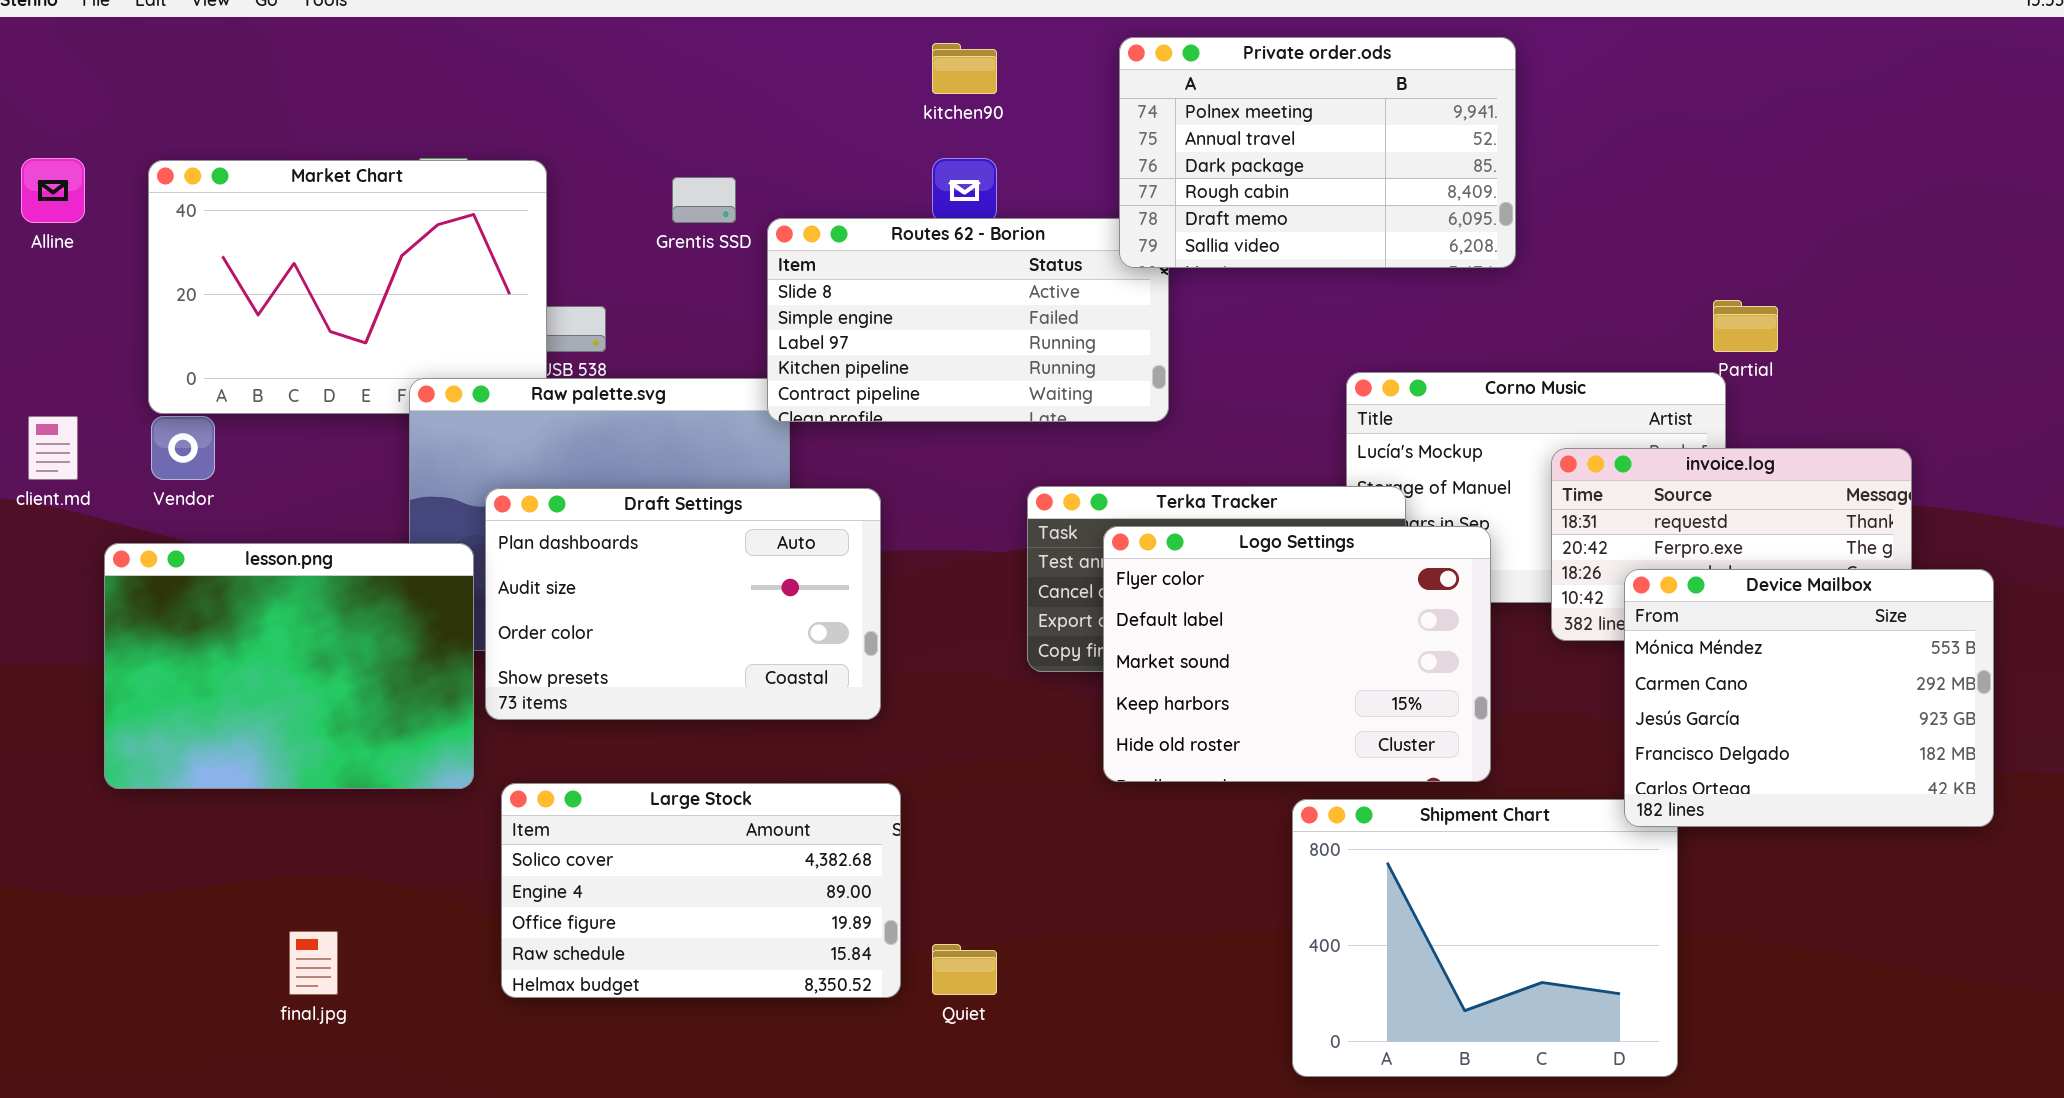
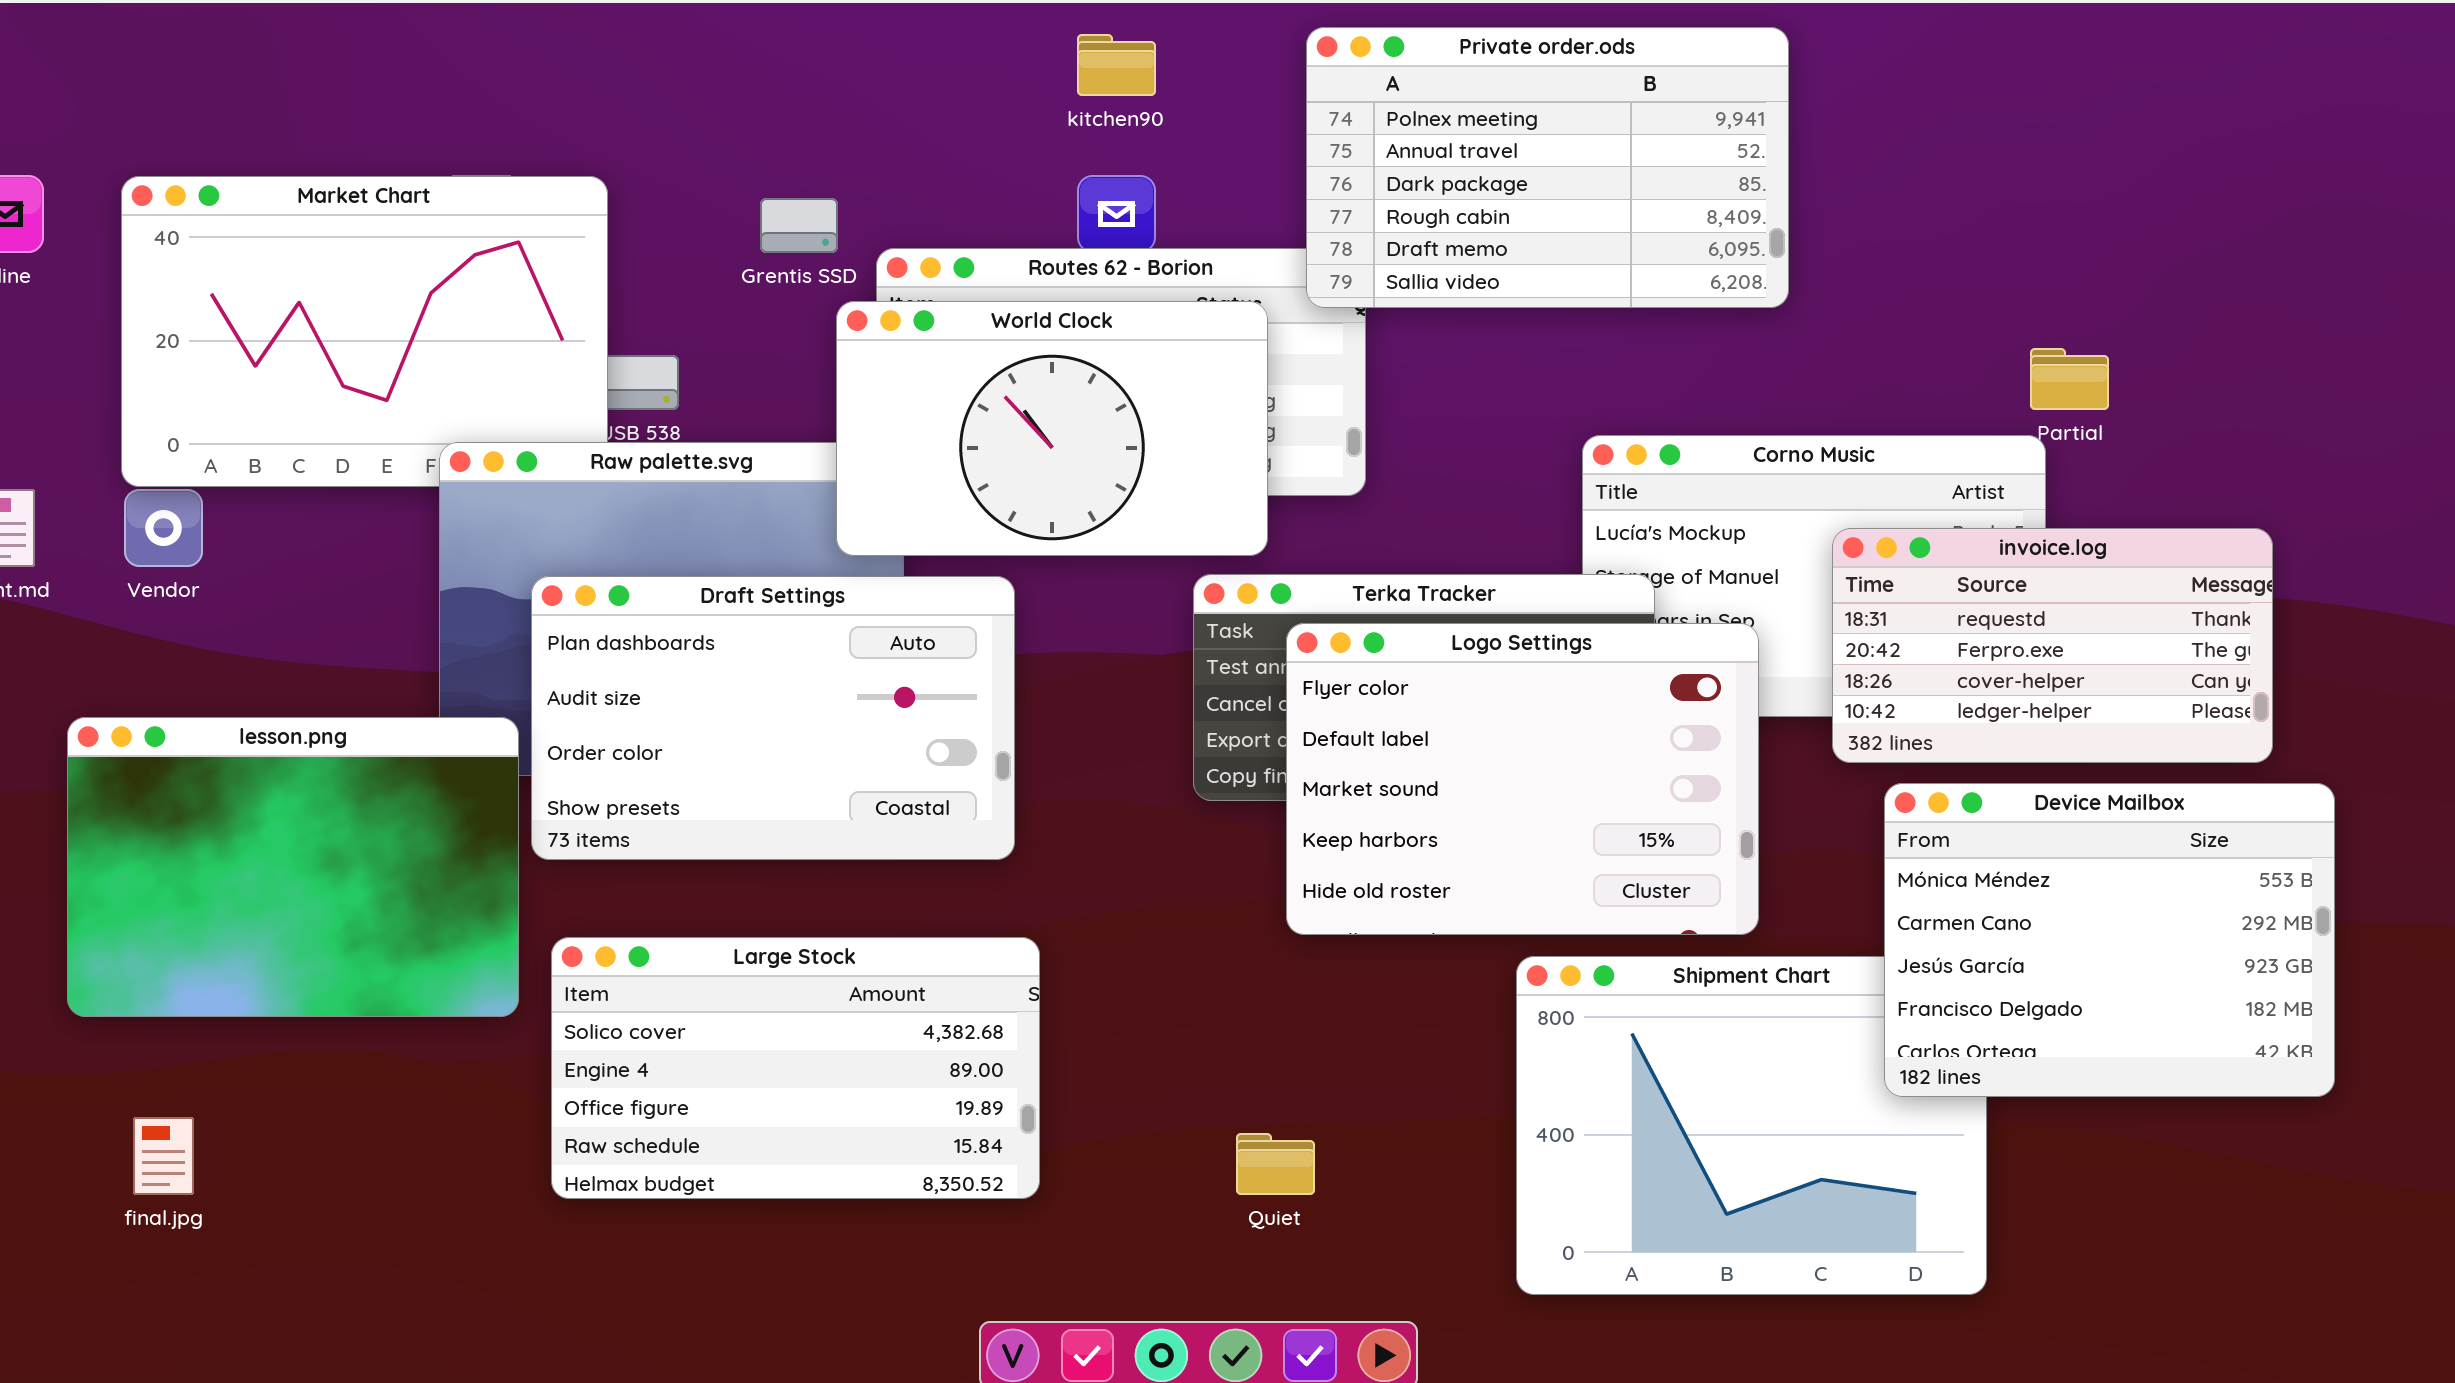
World Clock: none -> [836,301,1268,556], opened
lesson.png: [104,543,474,789] -> [67,717,519,1017], moved
Device Mailbox: [1624,569,1994,827] -> [1884,783,2335,1097], moved
final.jpg: [289,931,338,995] -> [133,1117,194,1195], moved
Quiet: [932,944,997,995] -> [1236,1133,1315,1195], moved

